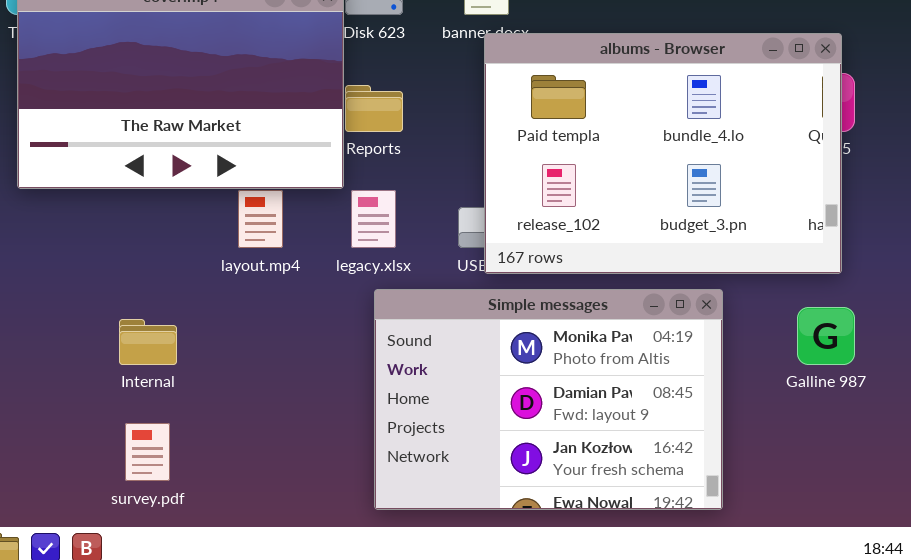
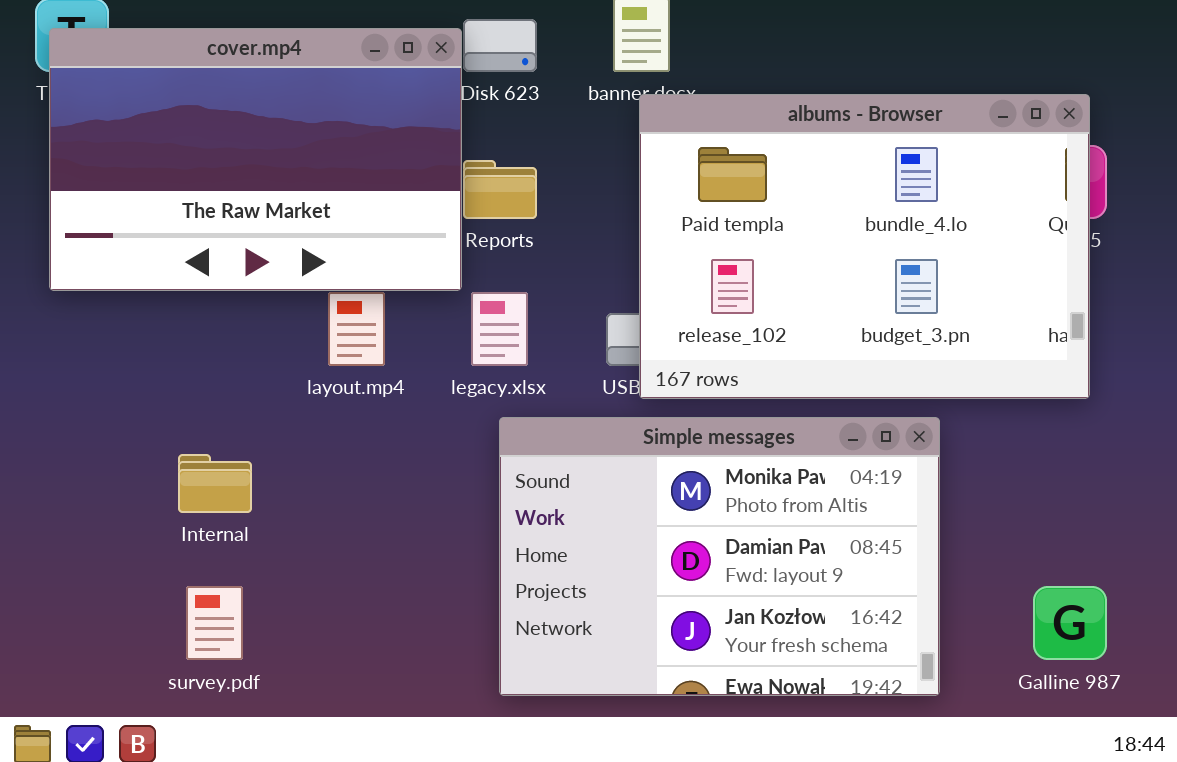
Galline 987: [797,307,855,365] -> [1033,586,1107,660], moved

